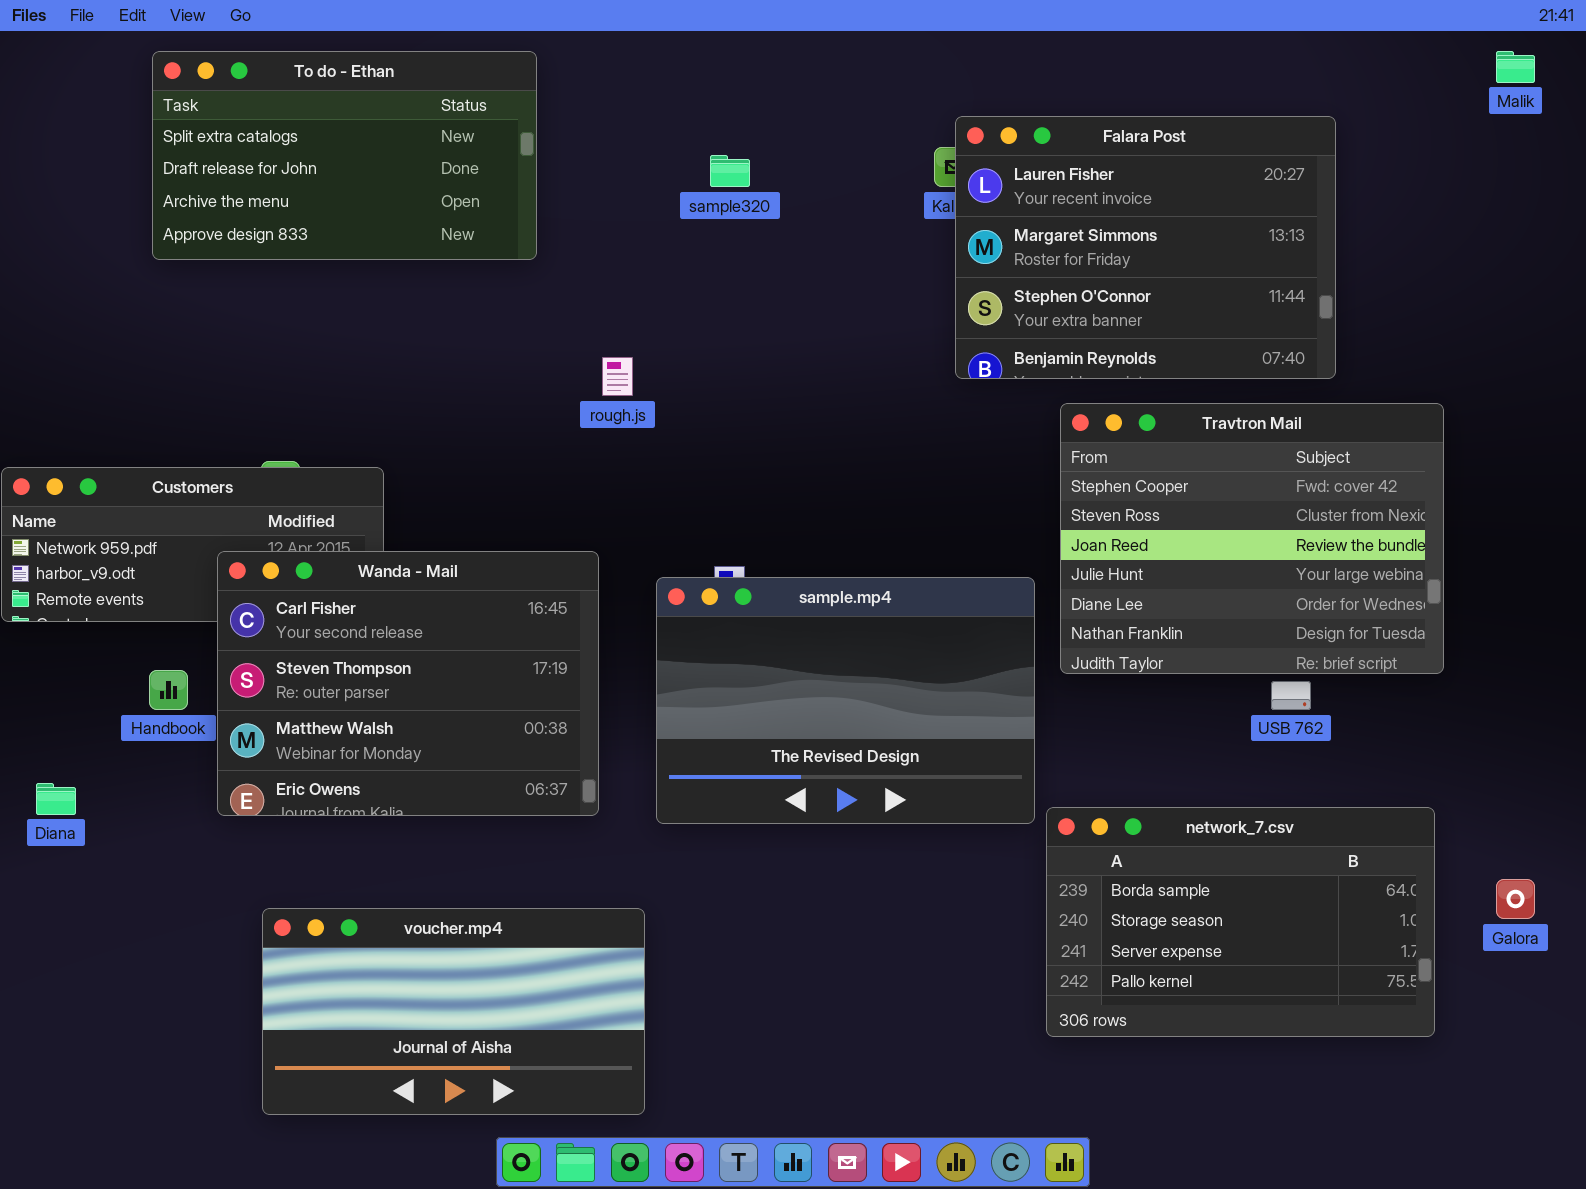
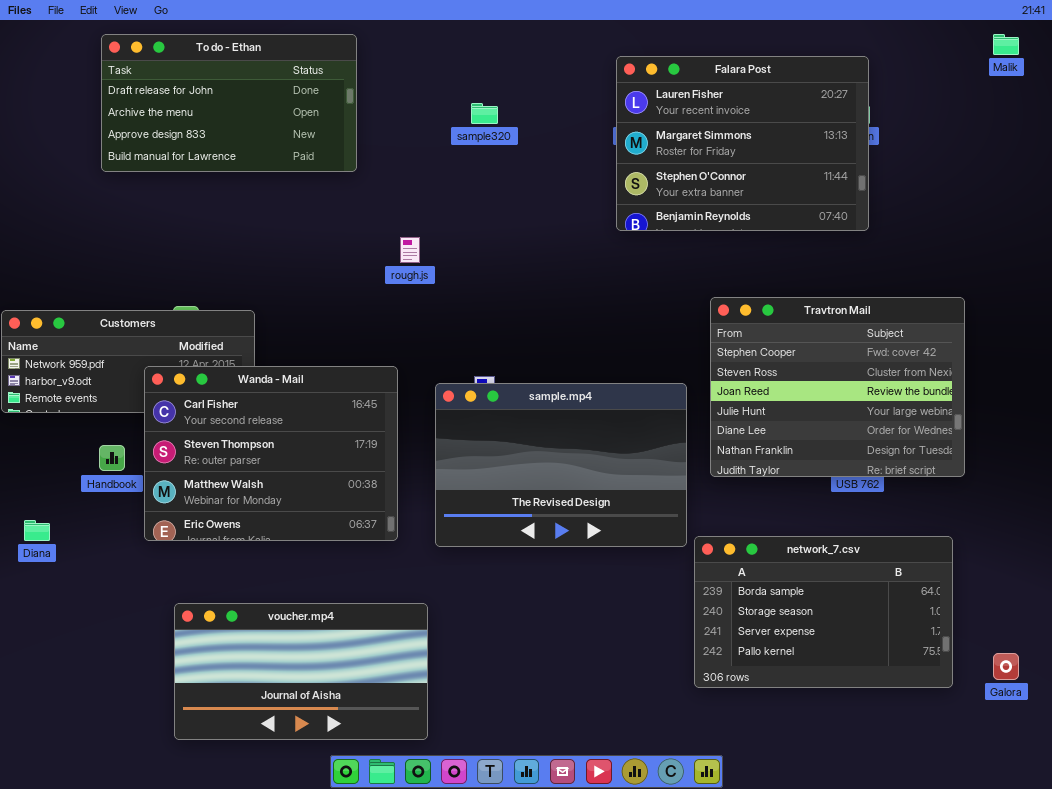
To do - Ethan: [152,51,537,260] -> [101,34,357,172], scrolled down 1 row
Falara Post: [955,116,1336,379] -> [616,56,869,231], moved
Travtron Mail: [1060,403,1444,674] -> [710,297,965,477], moved
Galora: [1496,879,1535,919] -> [993,653,1019,680], moved

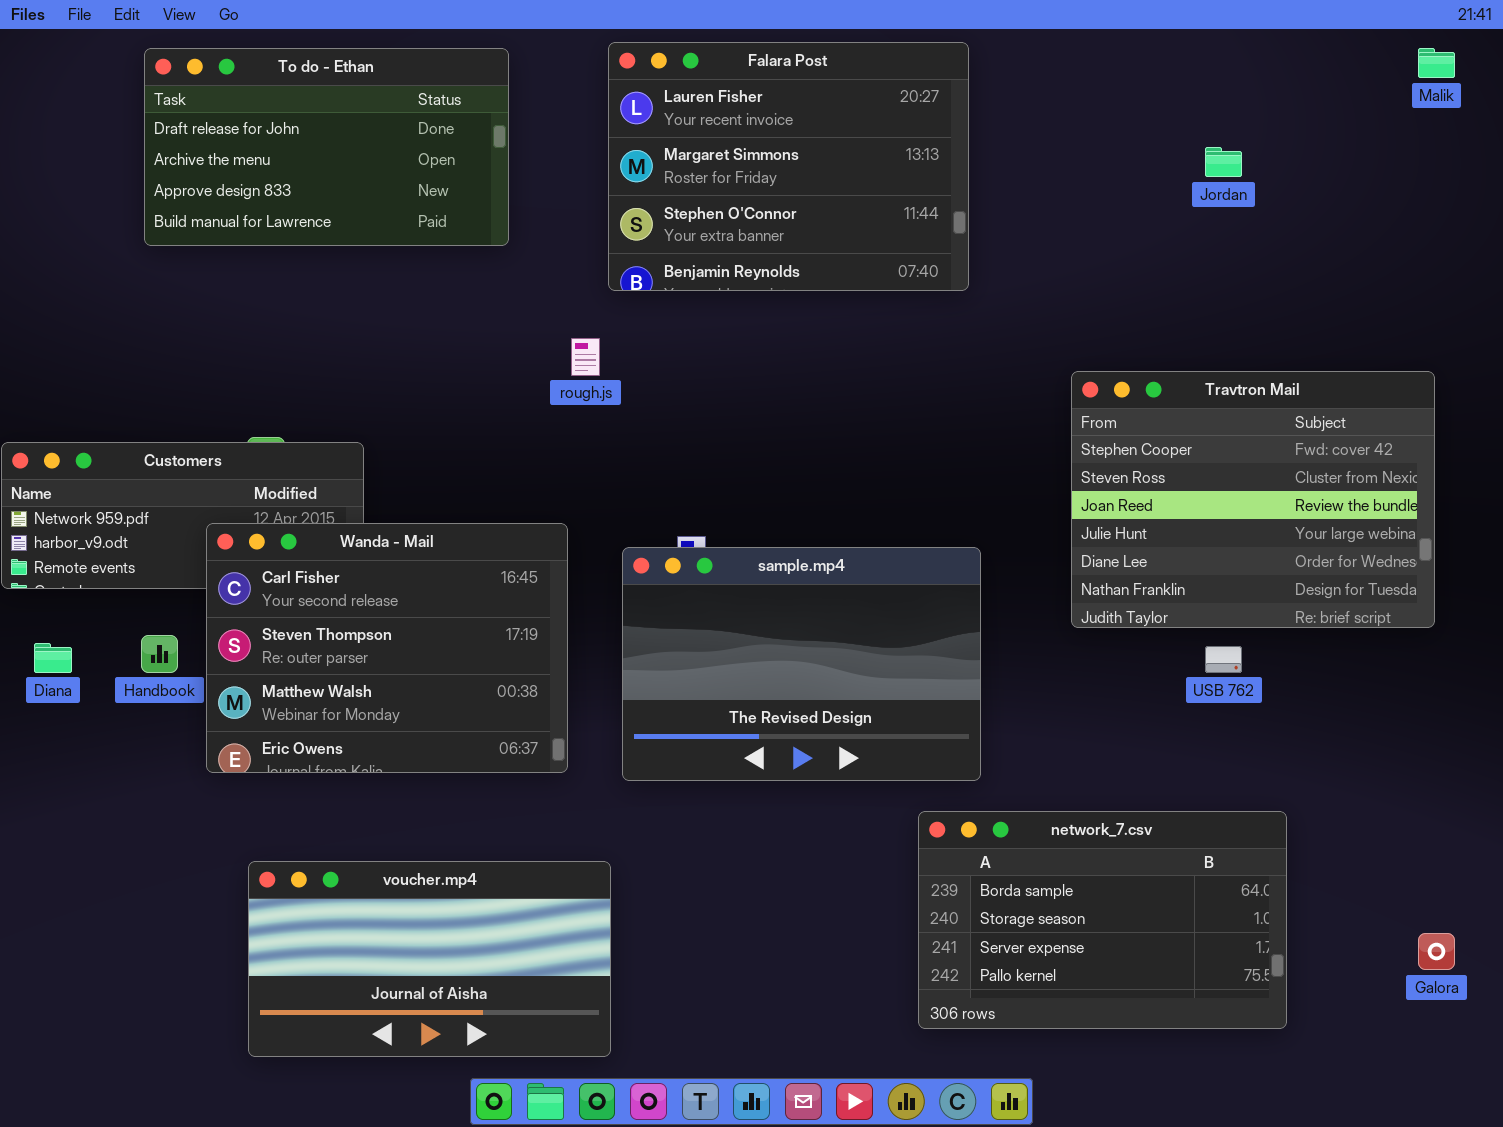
Falara Post: [616,56,869,231] -> [608,42,969,291], moved
Travtron Mail: [710,297,965,477] -> [1071,371,1435,628], moved
Diana: [24,520,50,541] -> [34,643,72,673], moved
network_7.csv: [694,536,953,688] -> [918,811,1287,1029], moved

